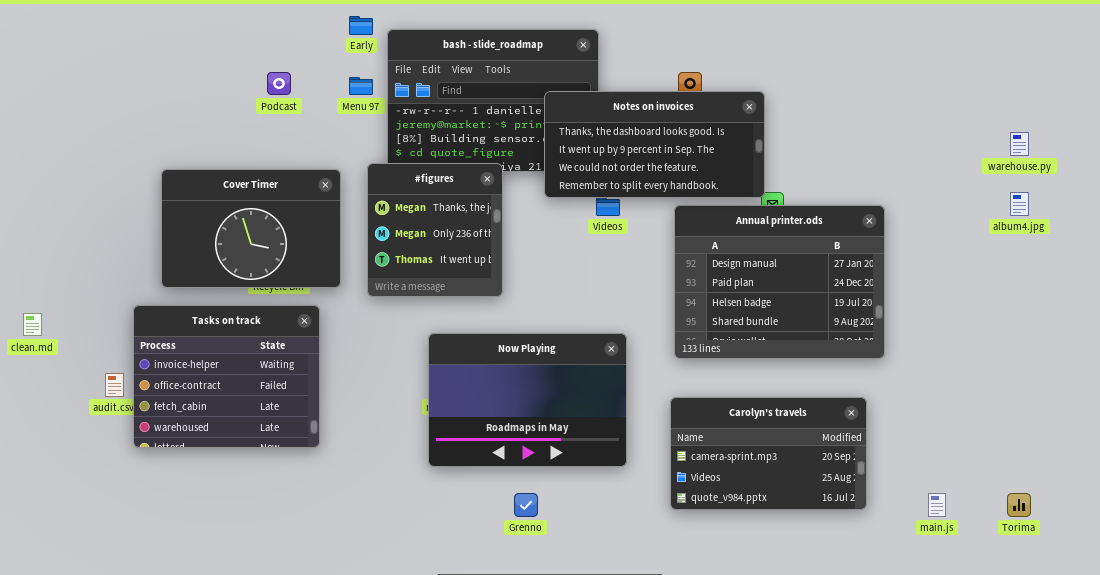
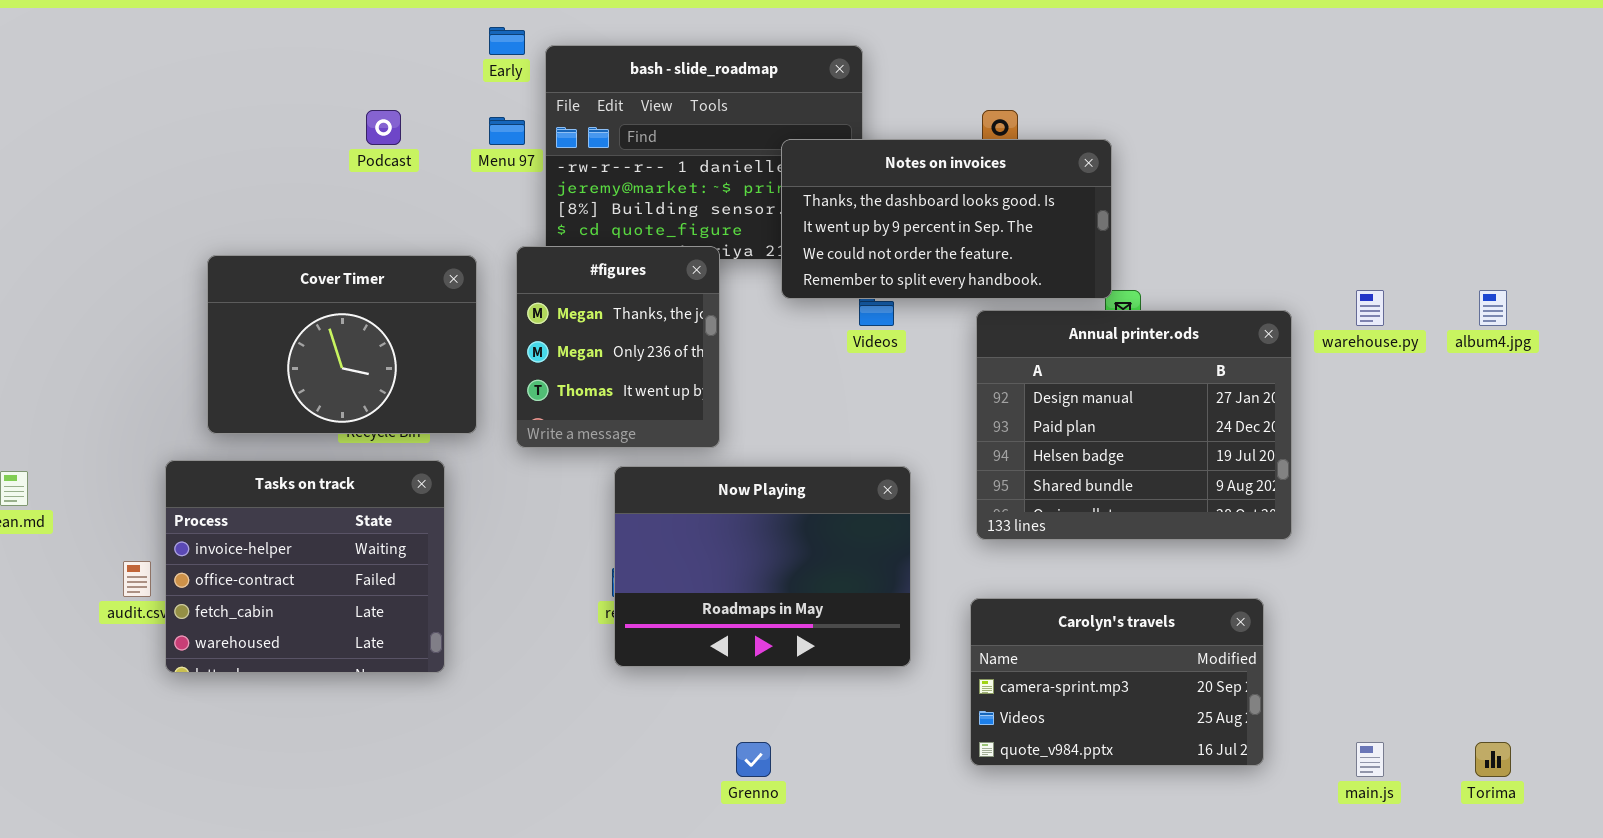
warehouse.py: [1010,132,1029,156] -> [1356,290,1384,326], moved
Now Playing: [428,333,627,467] -> [614,466,911,667], moved

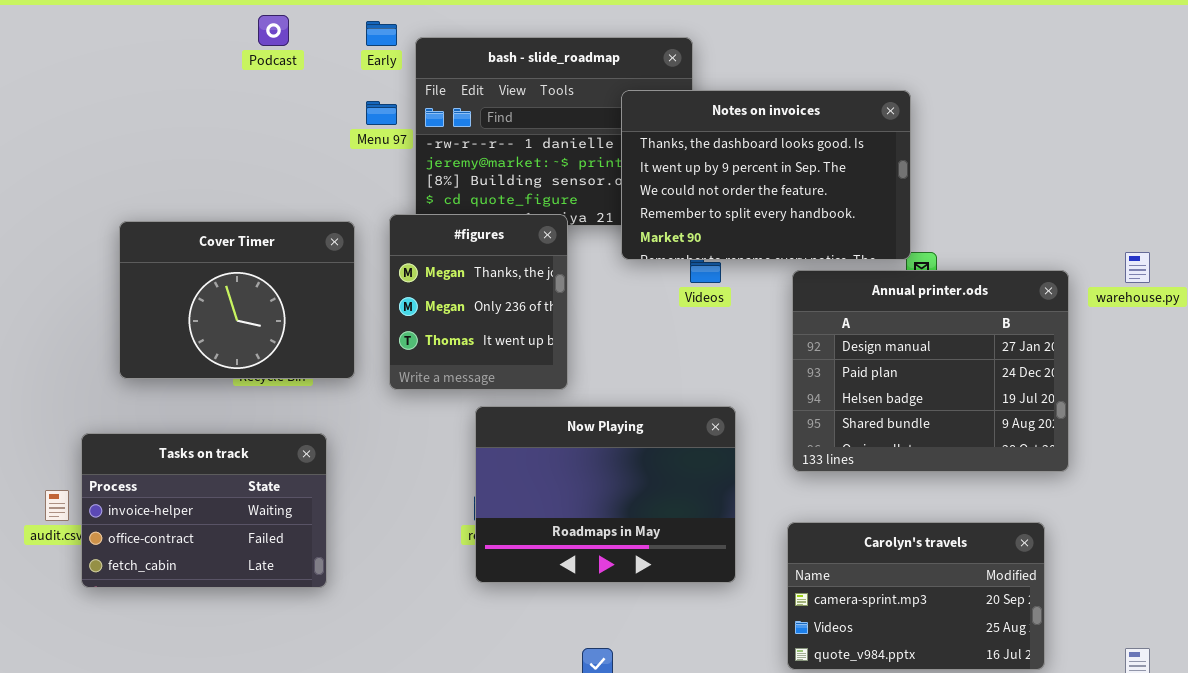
Podcast: [366,110,401,145] -> [258,15,289,46], moved
Notes on invoices: [781,139,1112,299] -> [621,90,911,260], resized
Tasks on track: [165,460,445,673] -> [81,433,327,588], resized

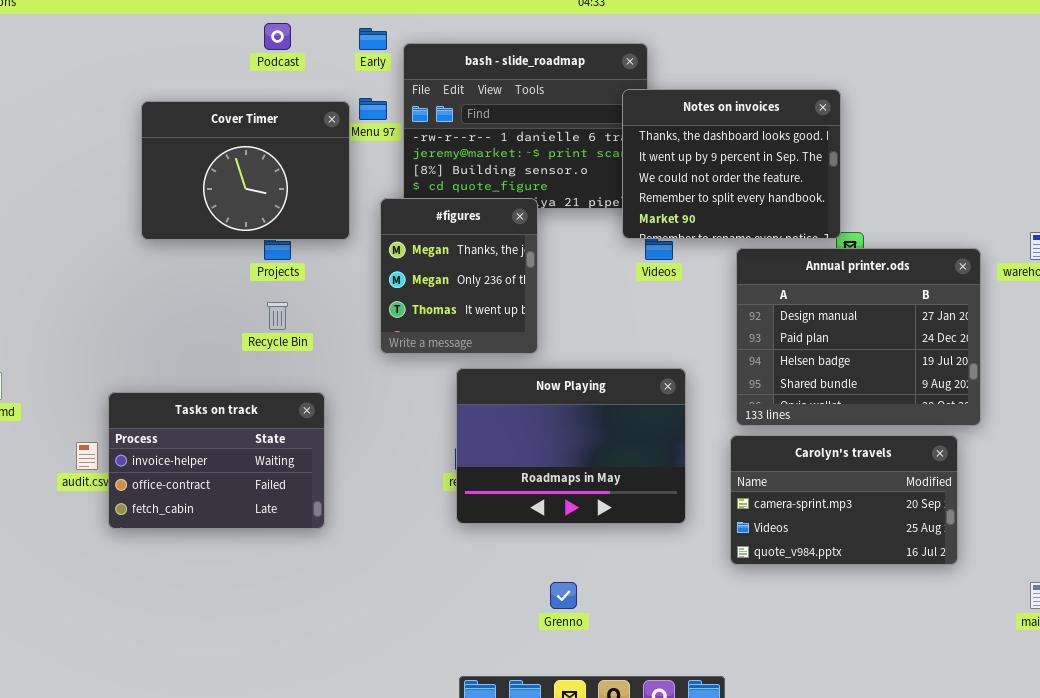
Notes on invoices: [621,90,911,260] -> [622,89,841,239], resized
Cover Timer: [119,221,355,379] -> [141,101,350,240], moved
Carolyn's travels: [787,522,1045,670] -> [730,435,958,565], moved

